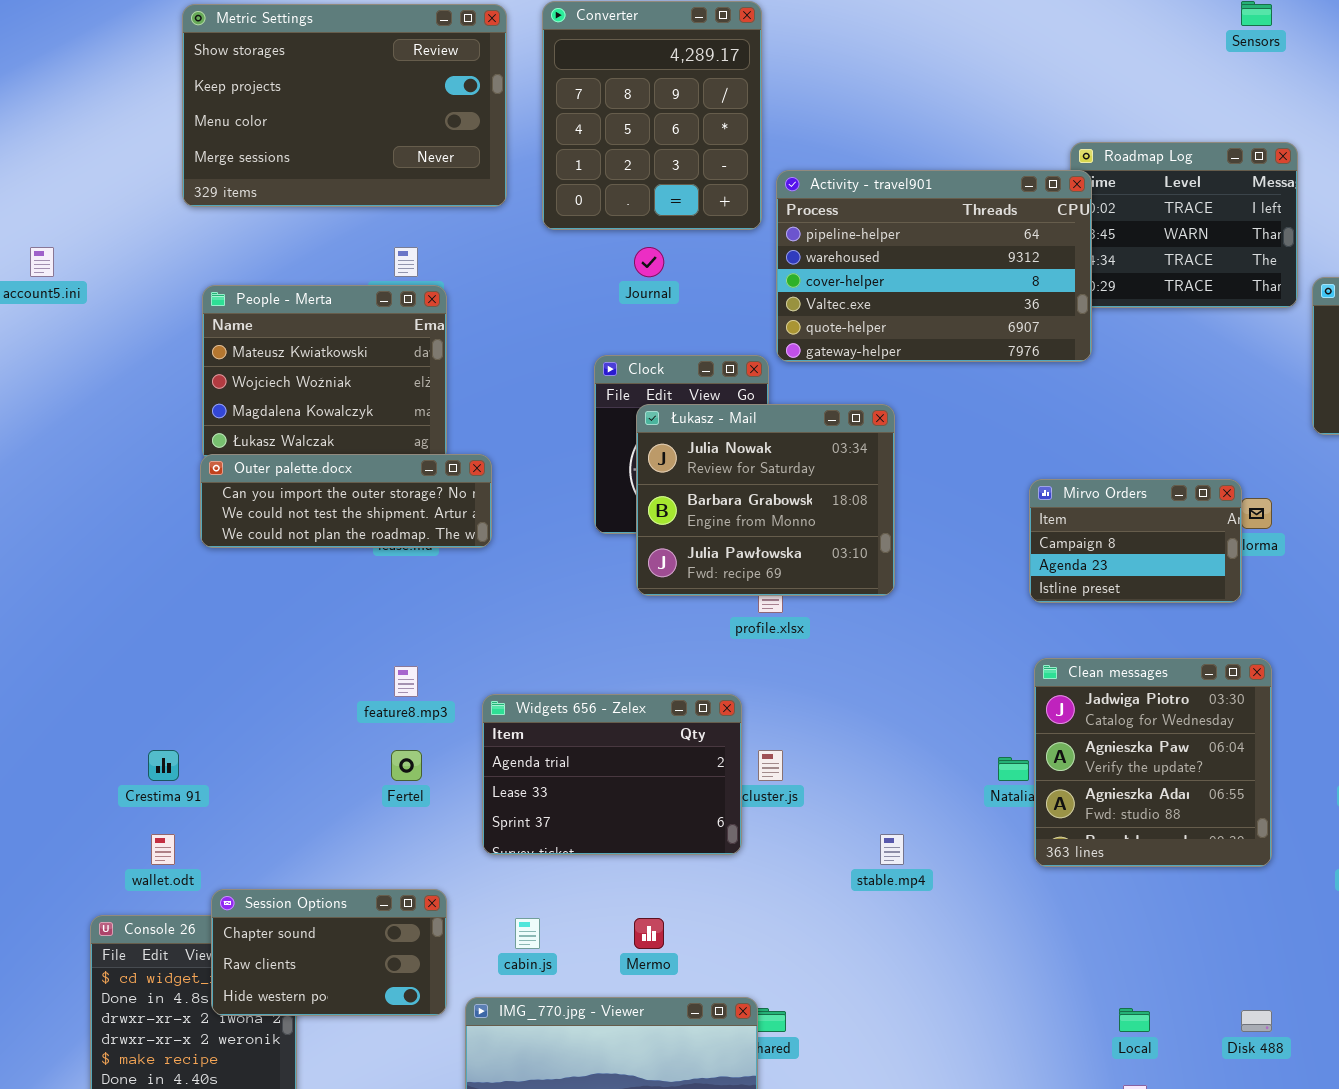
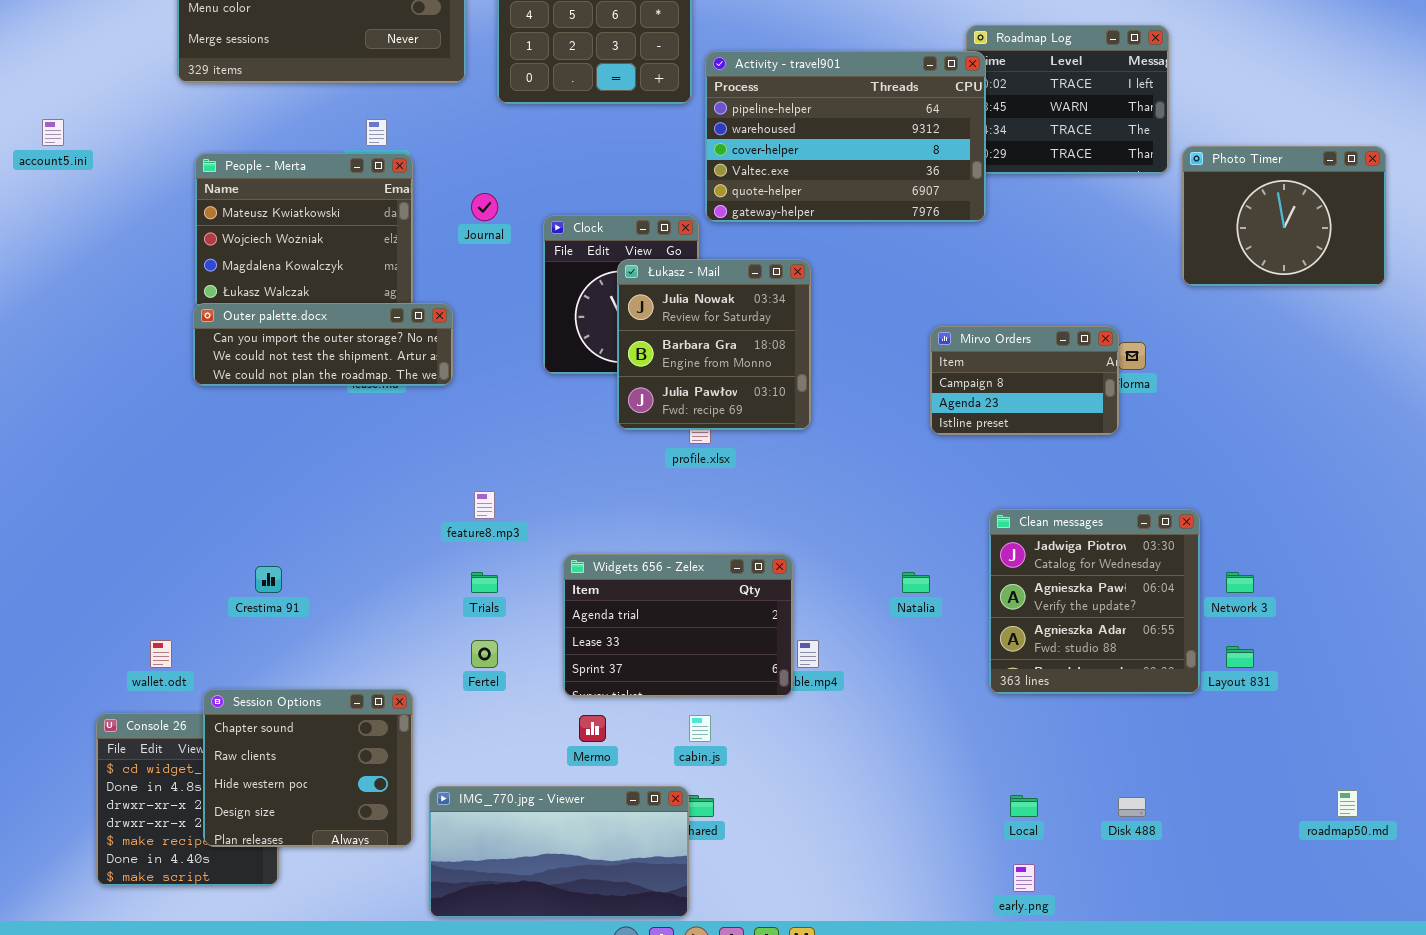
Journal: [634,247,664,277] -> [471,193,498,221], moved
Łukasz - Mail: [636,404,895,596] -> [617,259,811,430], resized
Clean messages: [1034,658,1272,867] -> [989,509,1200,694], moved
feature8.mp3: [394,666,418,697] -> [474,491,495,519], moved
Widgets 656 - Zelex: [482,694,742,855] -> [563,554,793,697], moved
Crestima 91: [148,750,179,781] -> [255,566,282,593], moved
Fertel: [391,750,422,781] -> [471,640,498,668], moved
Session Options: [211,889,447,1016] -> [203,689,413,847], resized
cabin.js: [515,918,540,949] -> [689,715,711,742], moved

